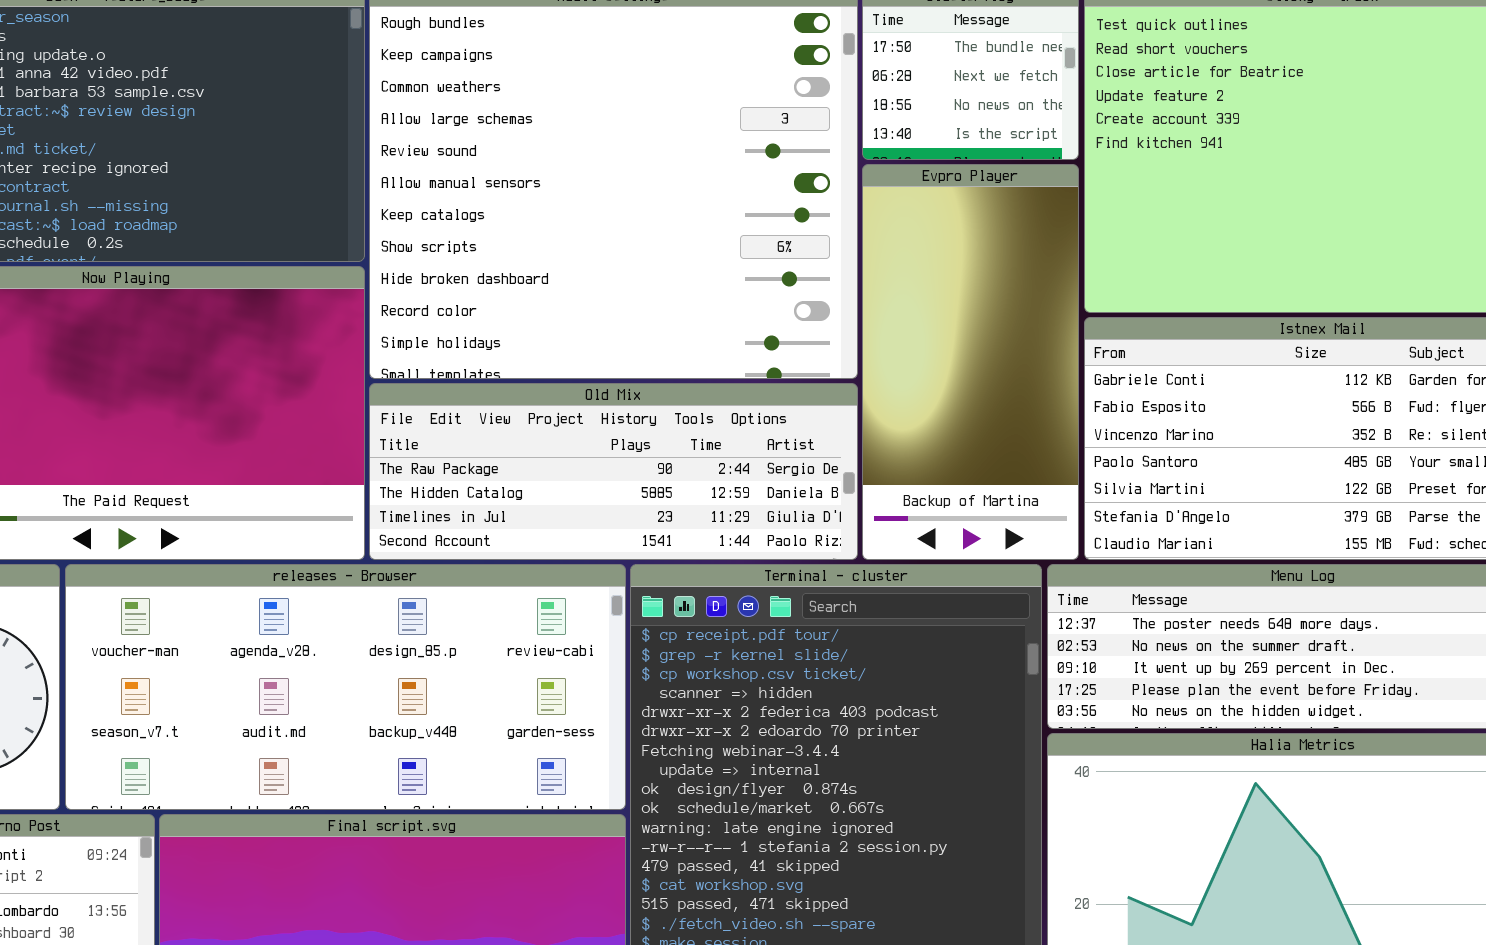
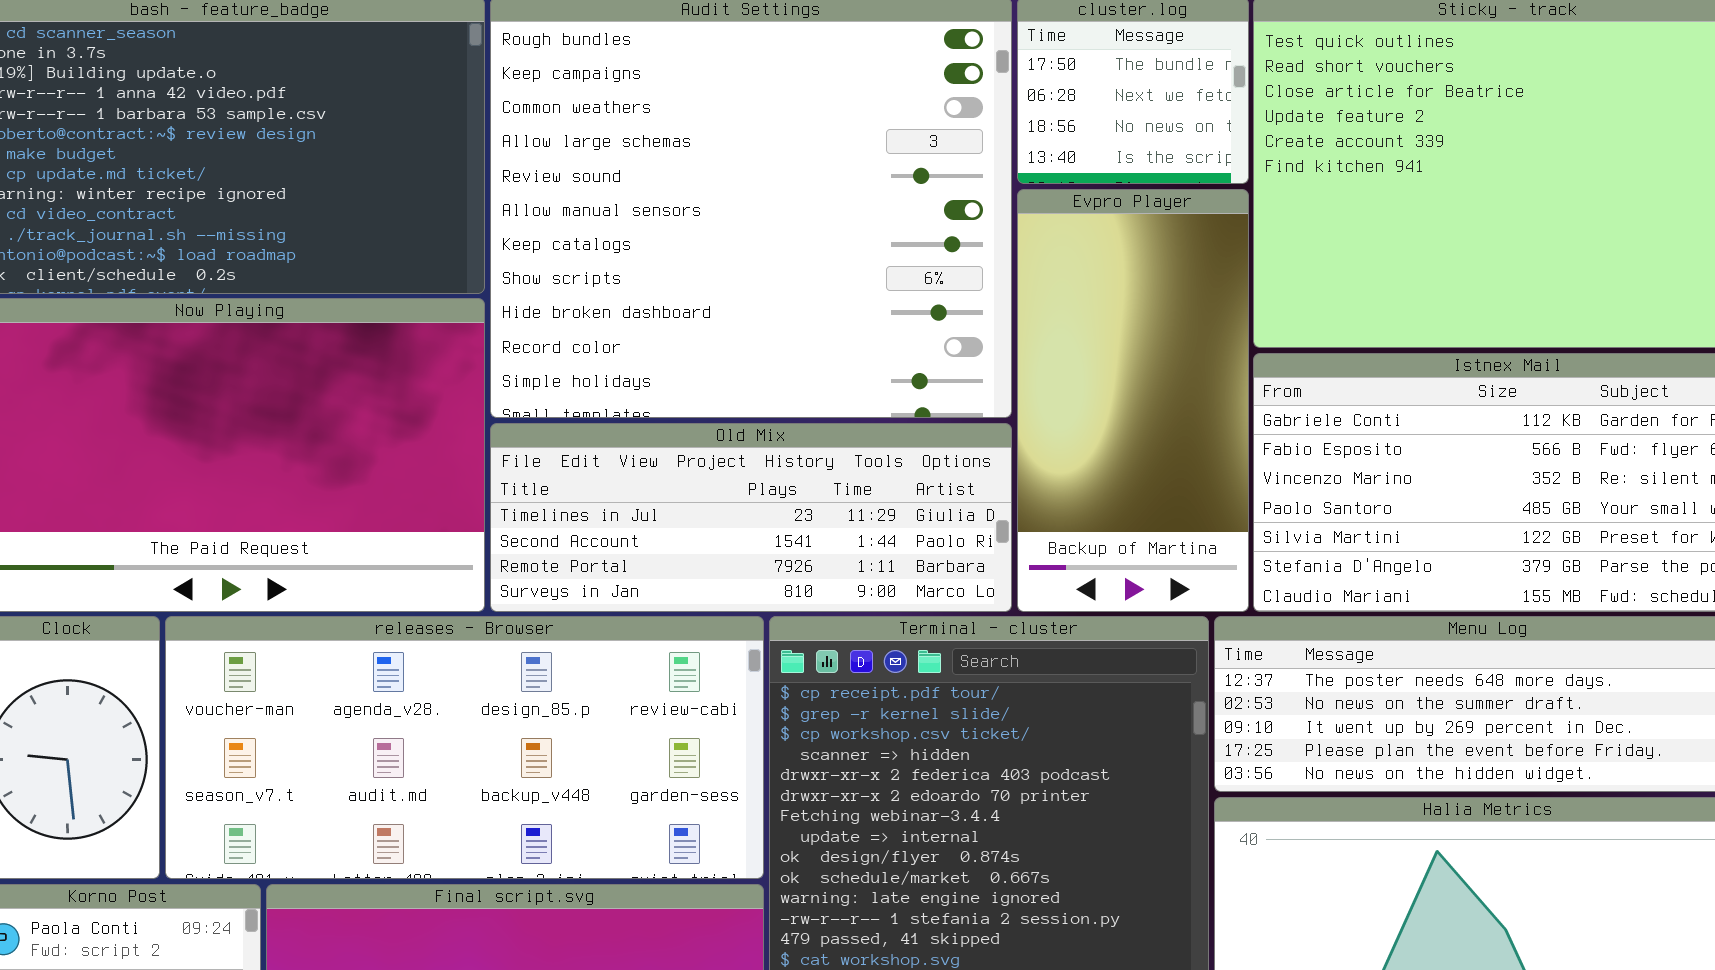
Old Mix: [369,383,858,560] -> [490,423,1012,612], scrolled down 2 rows

